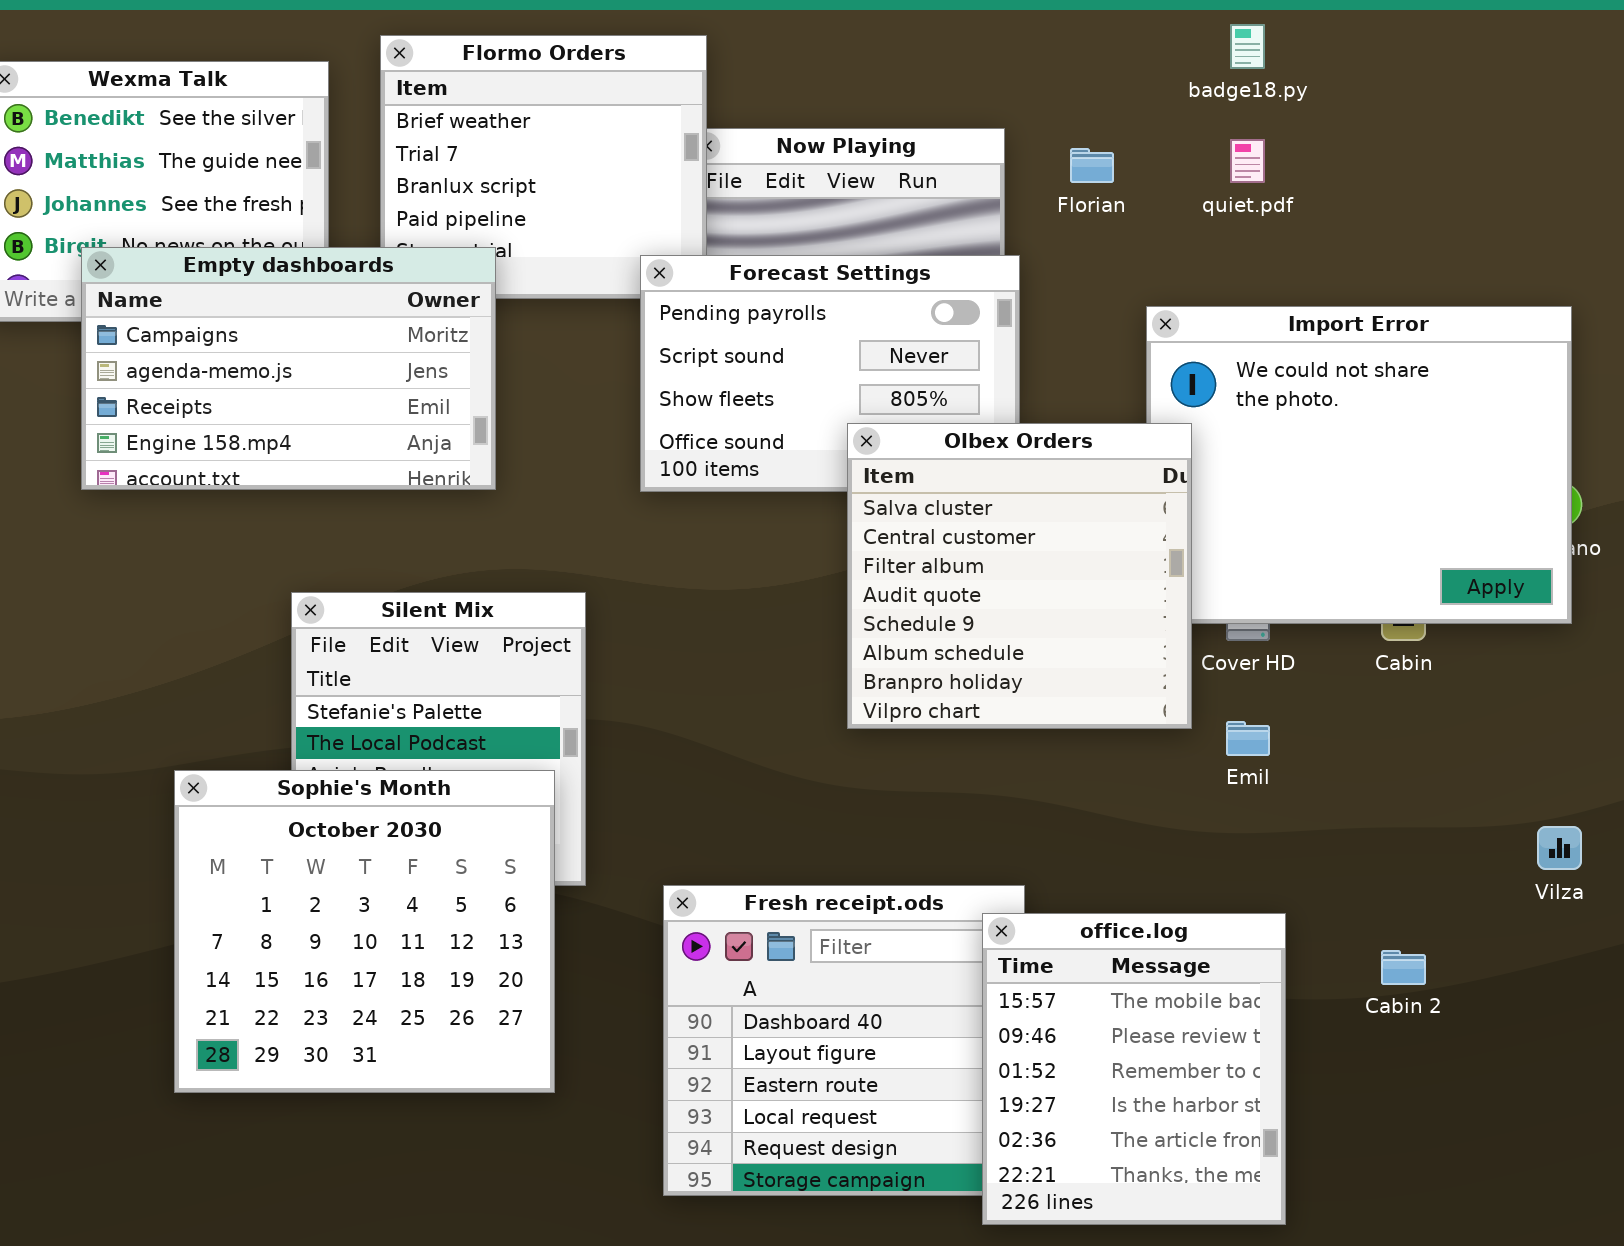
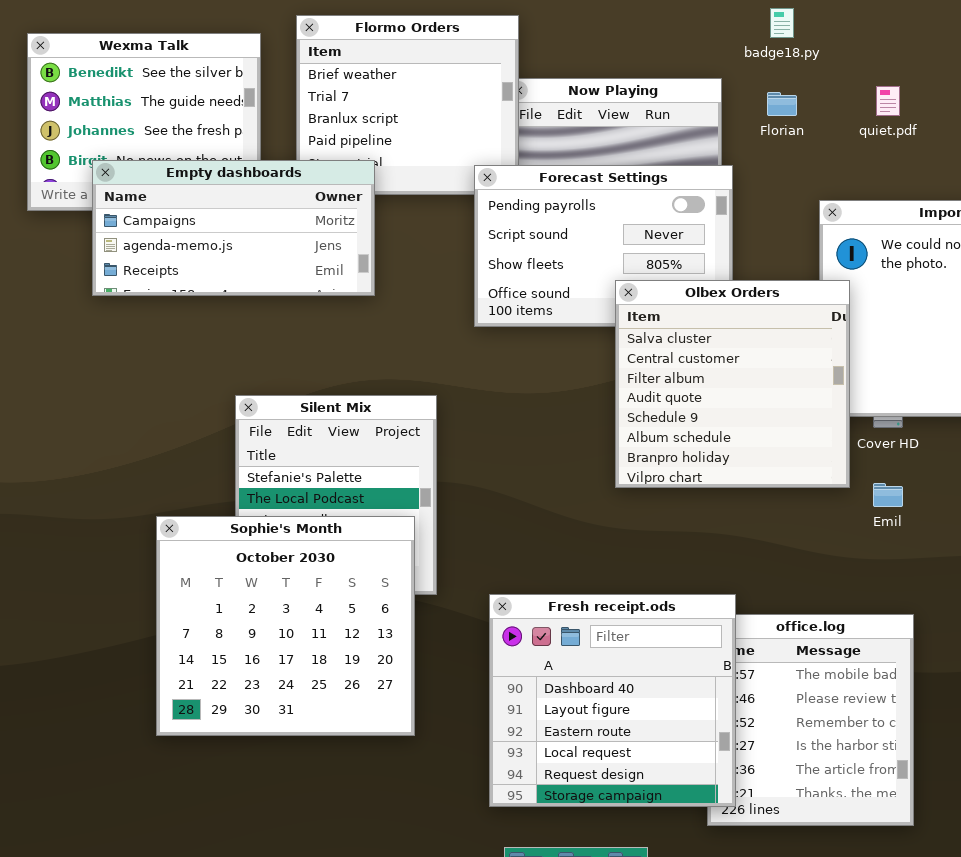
badge18.py: [1230,24,1265,69] -> [770,8,794,38], moved
Empty dashboards: [81,247,496,490] -> [92,160,375,296], resized
Fresh receipt.ods: [663,885,1025,1196] -> [489,594,736,807], raised

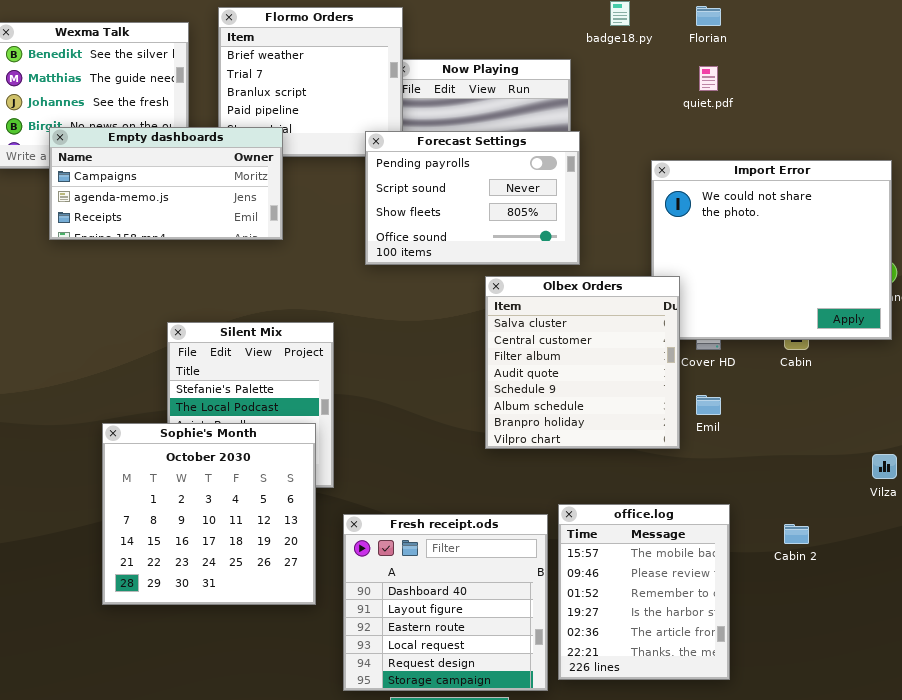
Florian: [767,92,797,116] -> [696,6,721,26], moved
Olbex Orders: [615,280,850,488] -> [485,276,680,449], moved
Fresh receipt.ods: [489,594,736,807] -> [343,514,548,691], moved

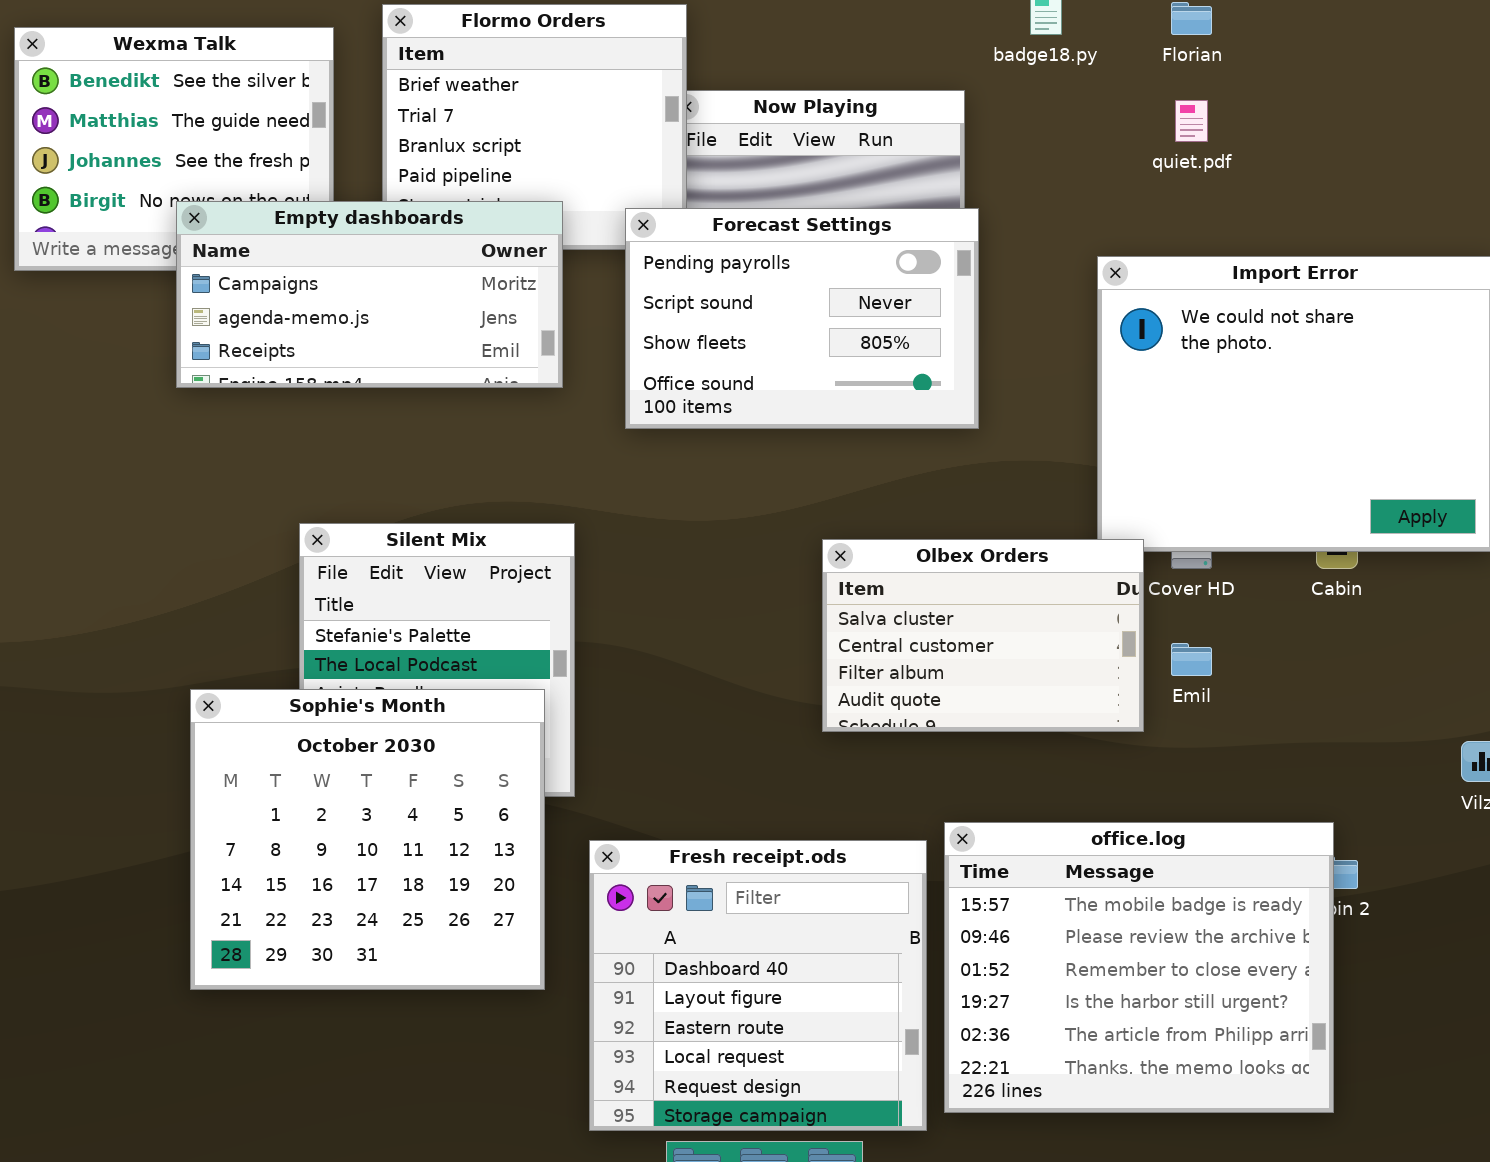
Empty dashboards: [49,127,283,240] -> [176,201,563,388], moved
Olbex Orders: [485,276,680,449] -> [822,539,1144,732], resized
office.log: [558,504,730,680] -> [944,822,1334,1113], resized

